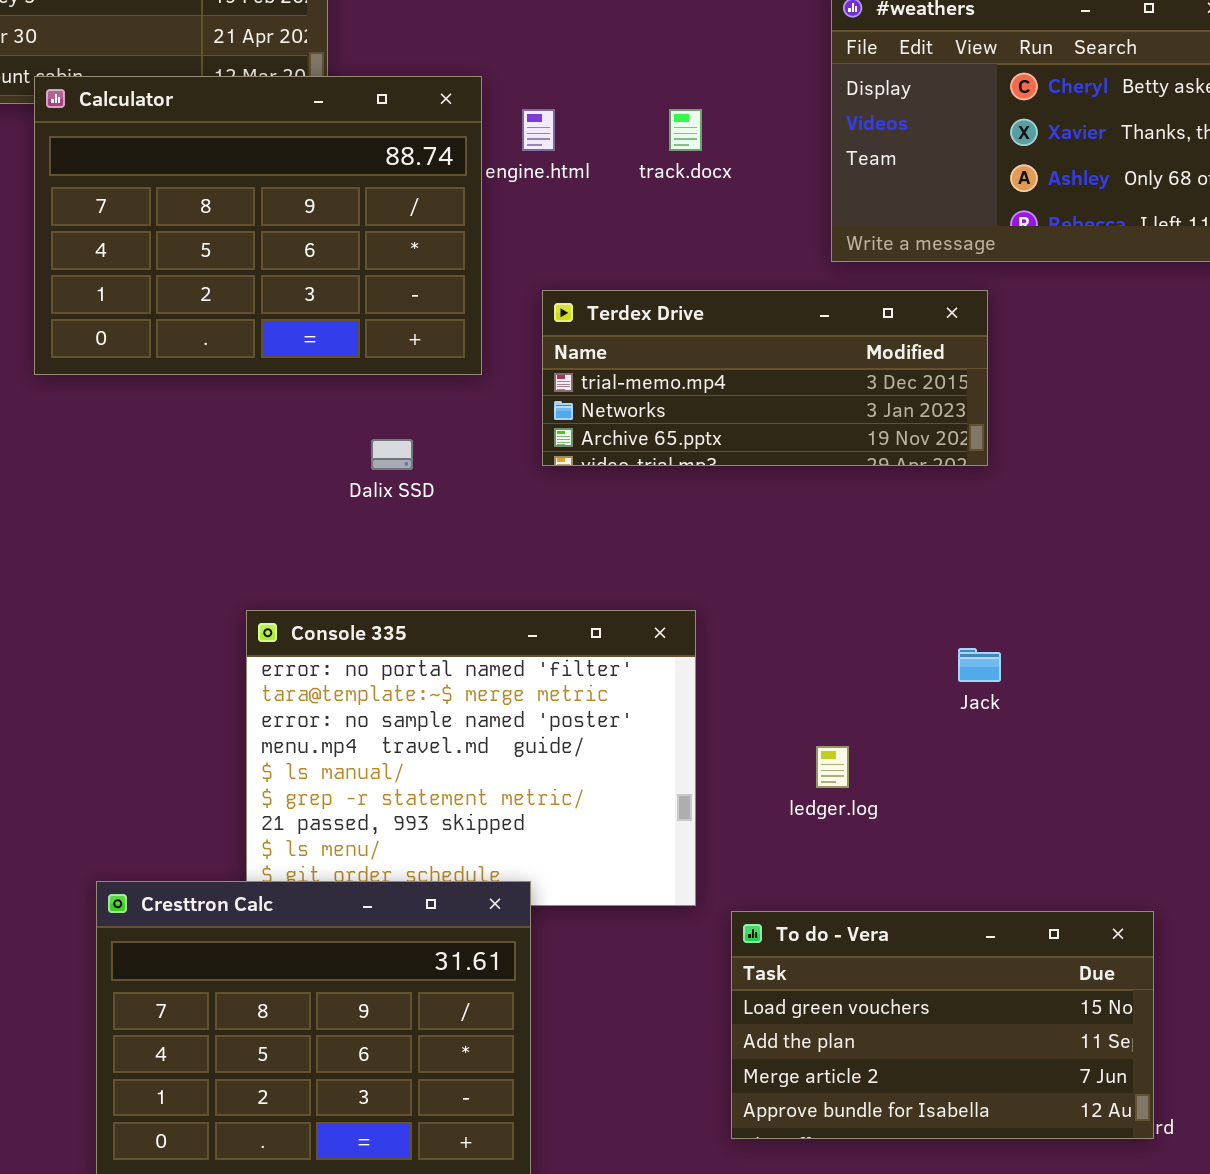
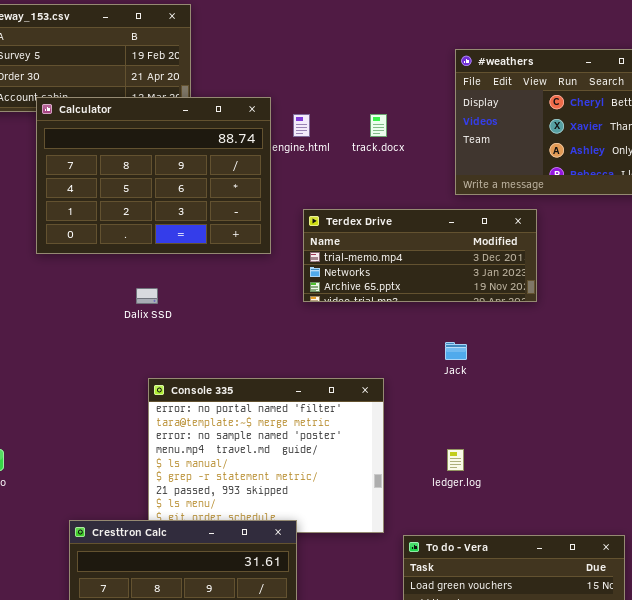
Dalix SSD: [371,439,413,470] -> [136,288,158,304], moved
Jack: [958,648,1001,682] -> [445,342,467,360], moved

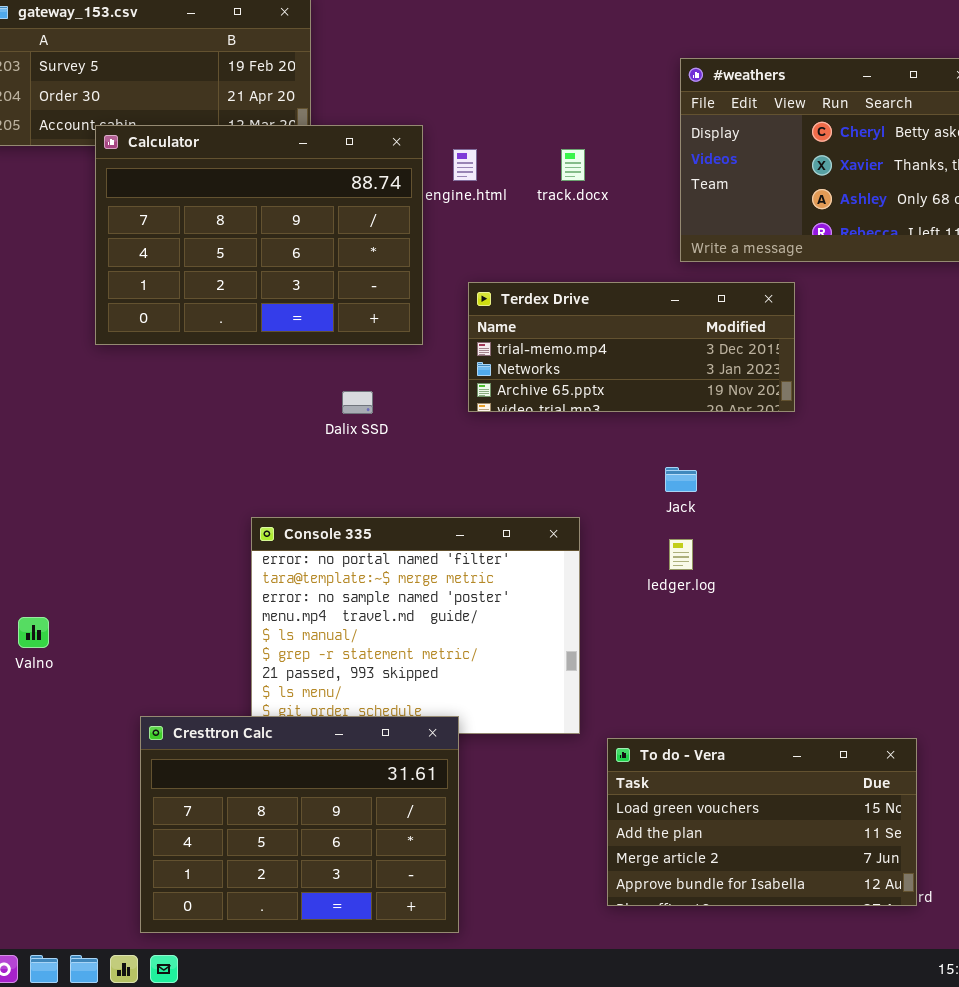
Dalix SSD: [136,288,158,304] -> [342,391,373,414], moved
ledger.log: [447,449,464,471] -> [669,539,693,570], moved

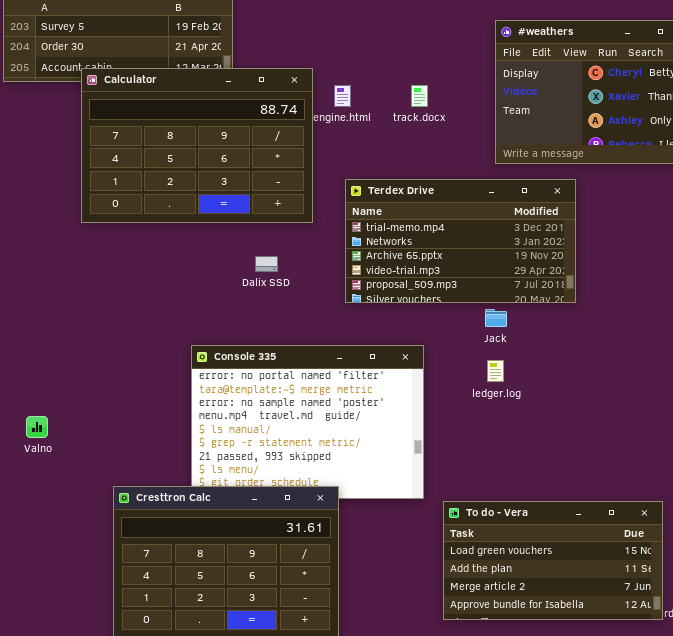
Terdex Drive: [468,282,795,412] -> [345,179,576,303], resized

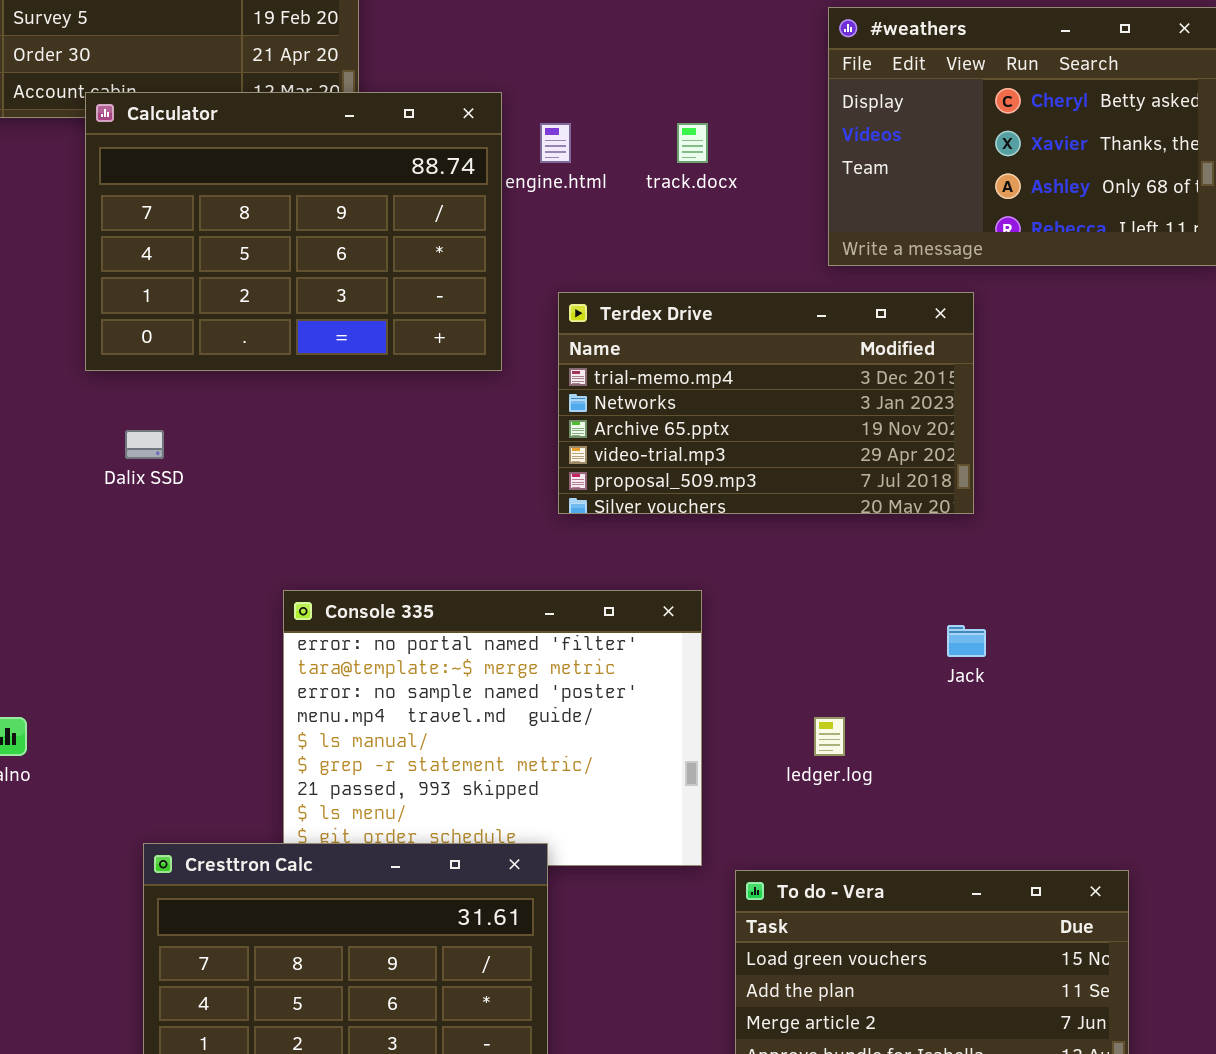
Dalix SSD: [255,256,278,272] -> [125,430,164,459], moved
Jack: [485,309,507,327] -> [947,625,986,657], moved
ledger.log: [487,360,504,382] -> [814,717,845,756], moved

